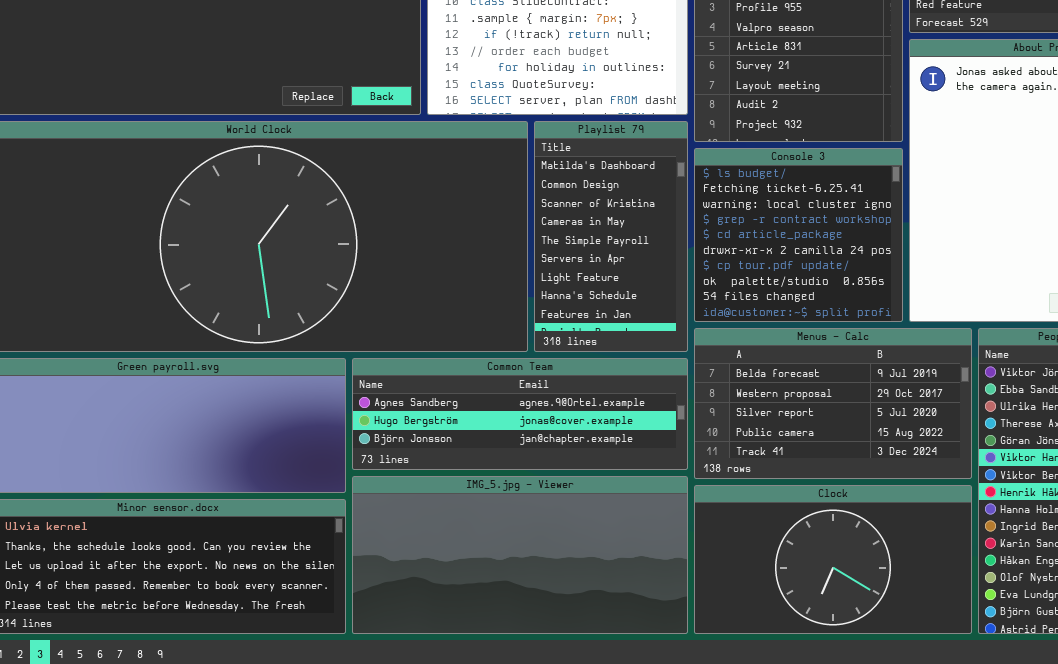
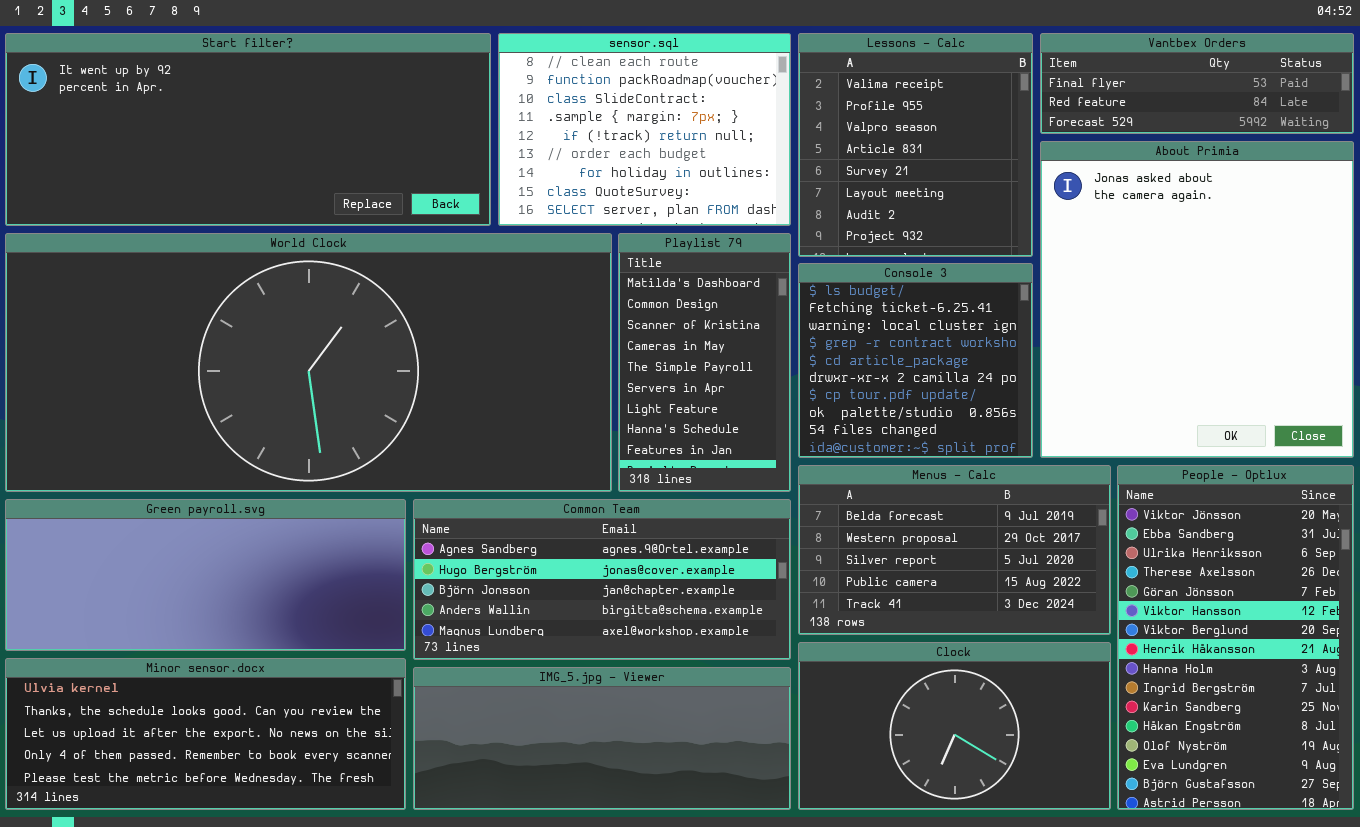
Common Team: [352,358,688,470] -> [413,499,791,660], resized
IMG_5.jpg - Viewer: [352,476,688,634] -> [413,667,791,810], resized

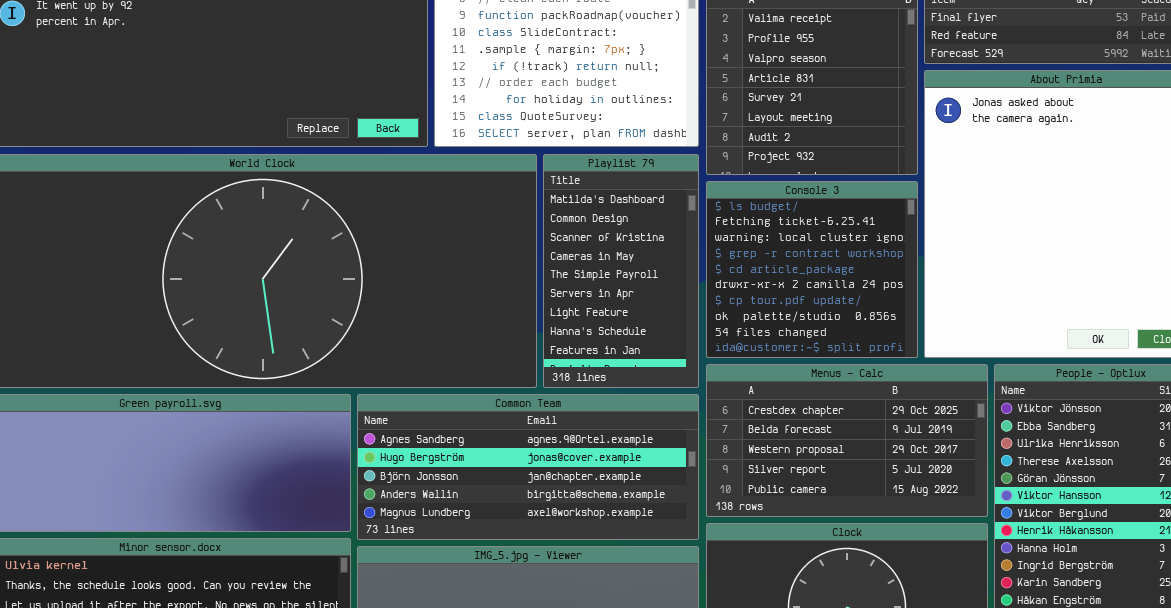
Menus - Calc: [798,465,1111,635] -> [706,364,988,517], scrolled up 1 row

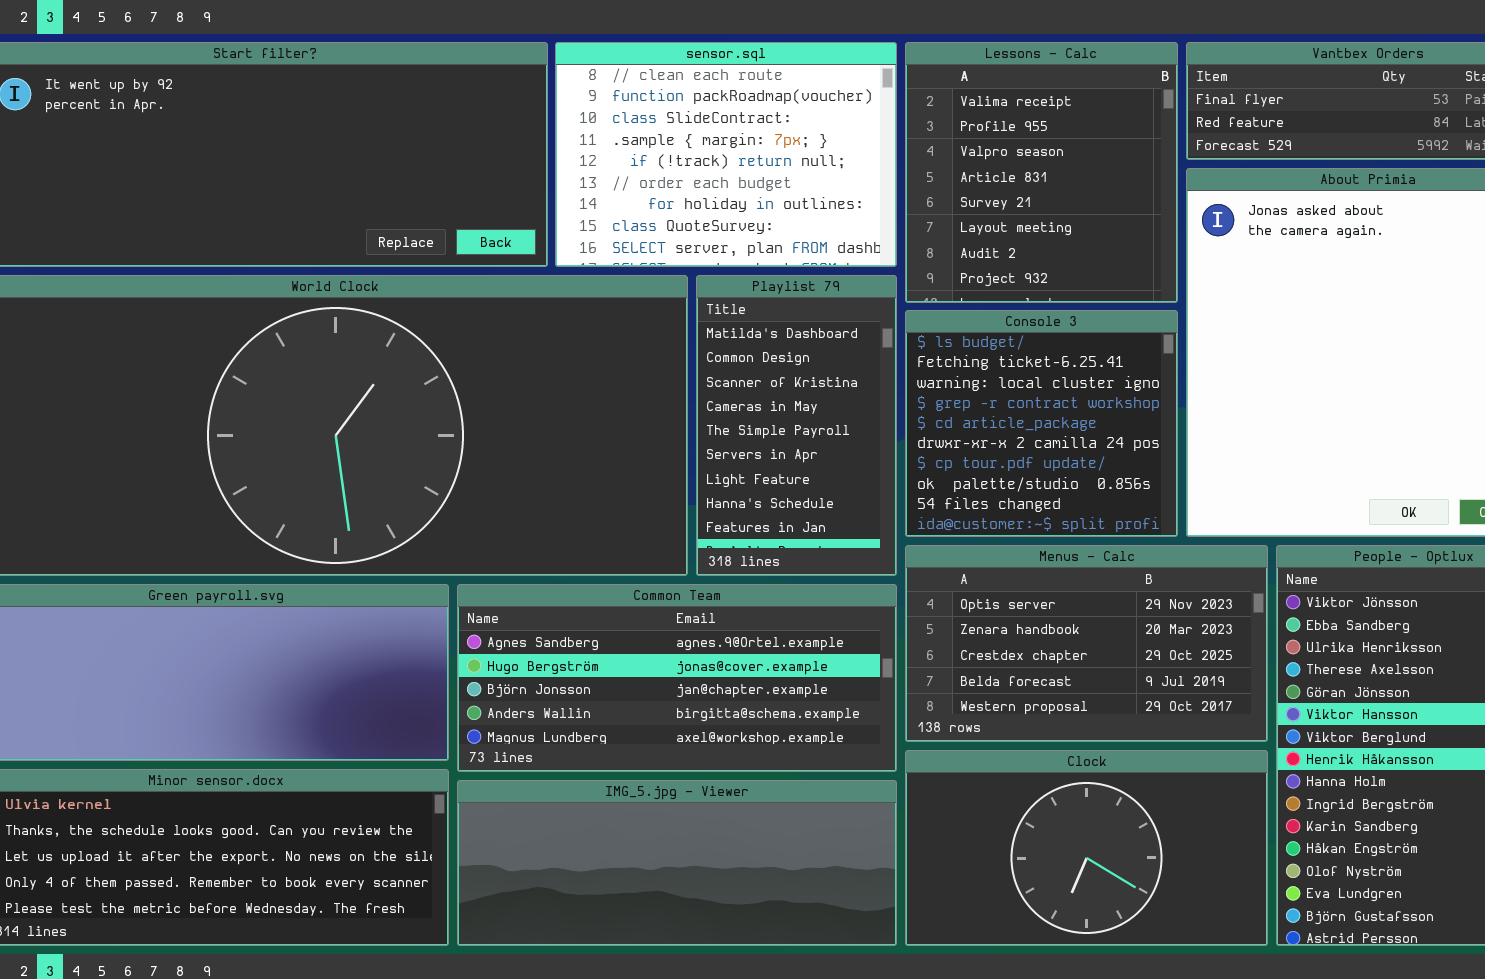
Menus - Calc: [706,364,988,517] -> [905,545,1268,742], scrolled up 2 rows

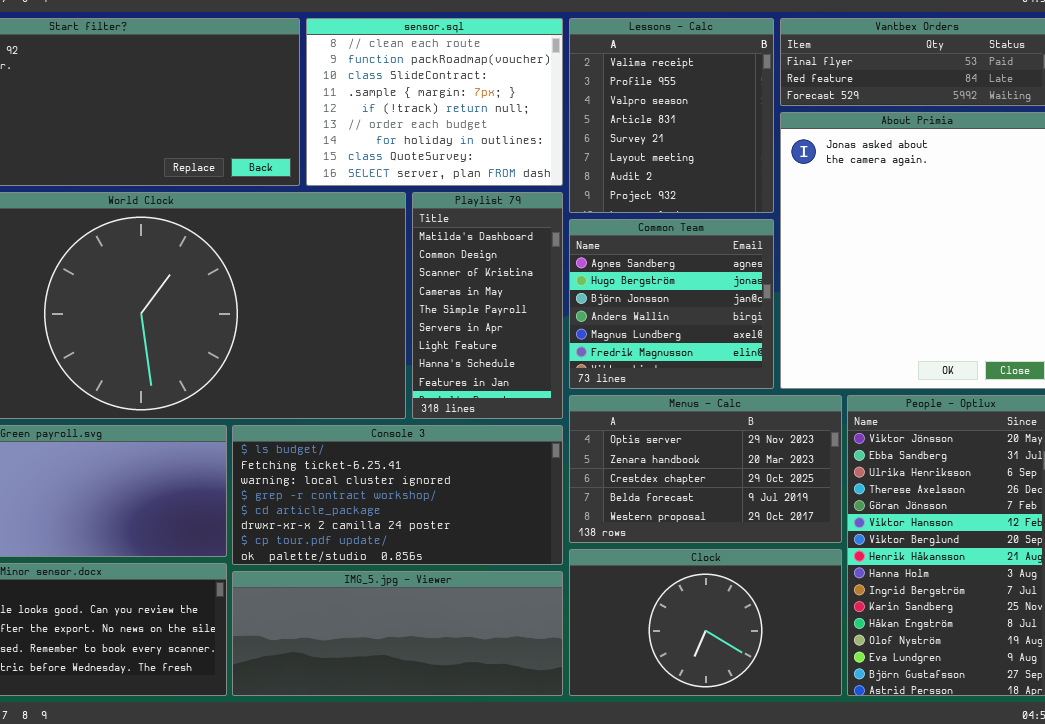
Console 3: [905,310,1178,537] -> [232,425,563,565], moved, resized
Common Team: [457,584,897,772] -> [569,219,774,389], moved, resized

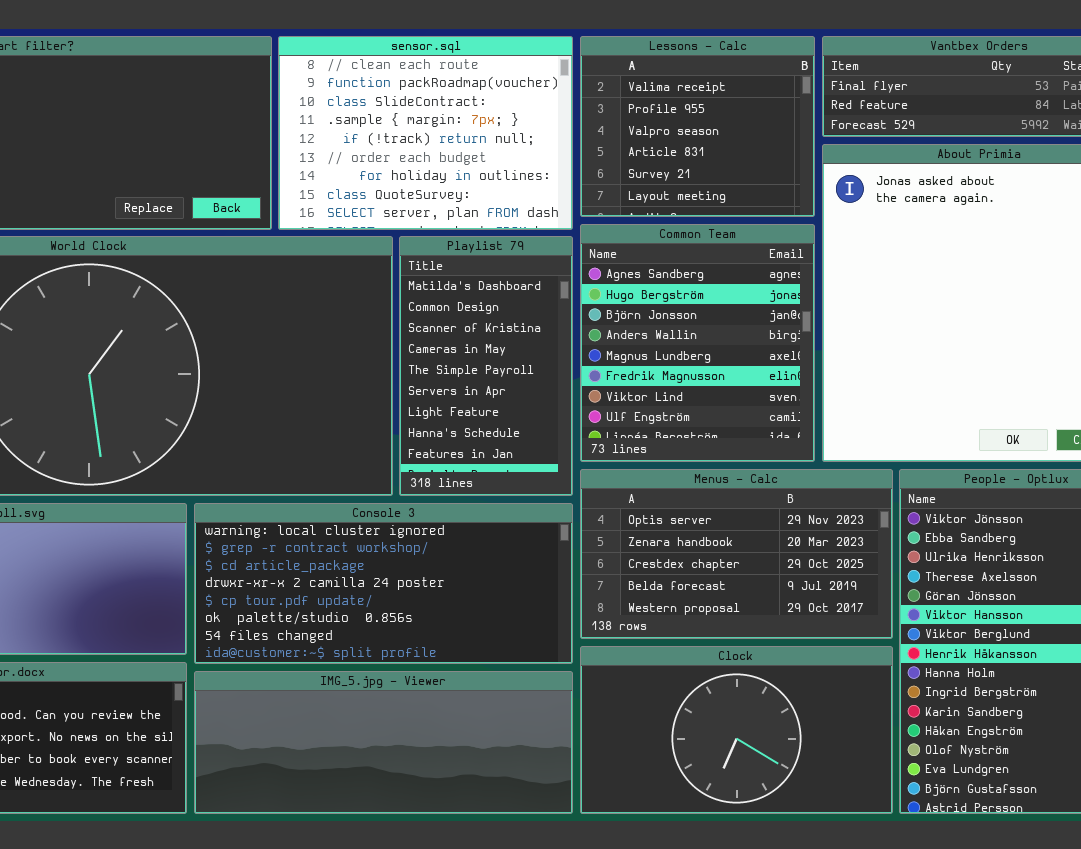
Lessons - Calc: [569,18,774,213] -> [580,36,815,217], resized
Common Team: [569,219,774,389] -> [580,224,815,462], resized
Console 3: [232,425,563,565] -> [194,503,573,664], scrolled down 2 rows

